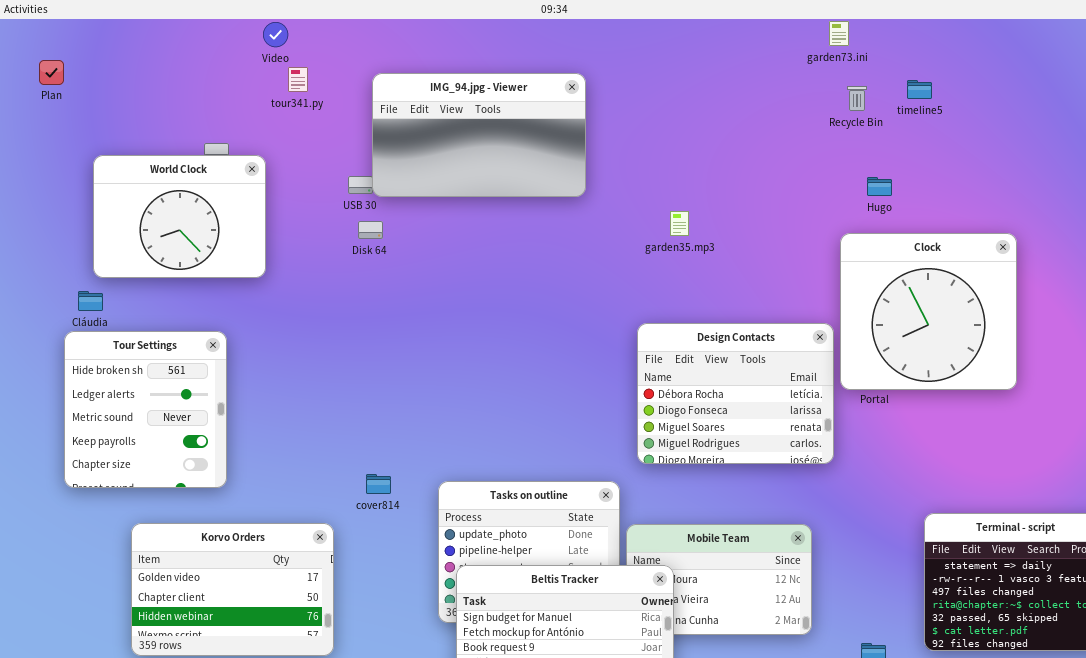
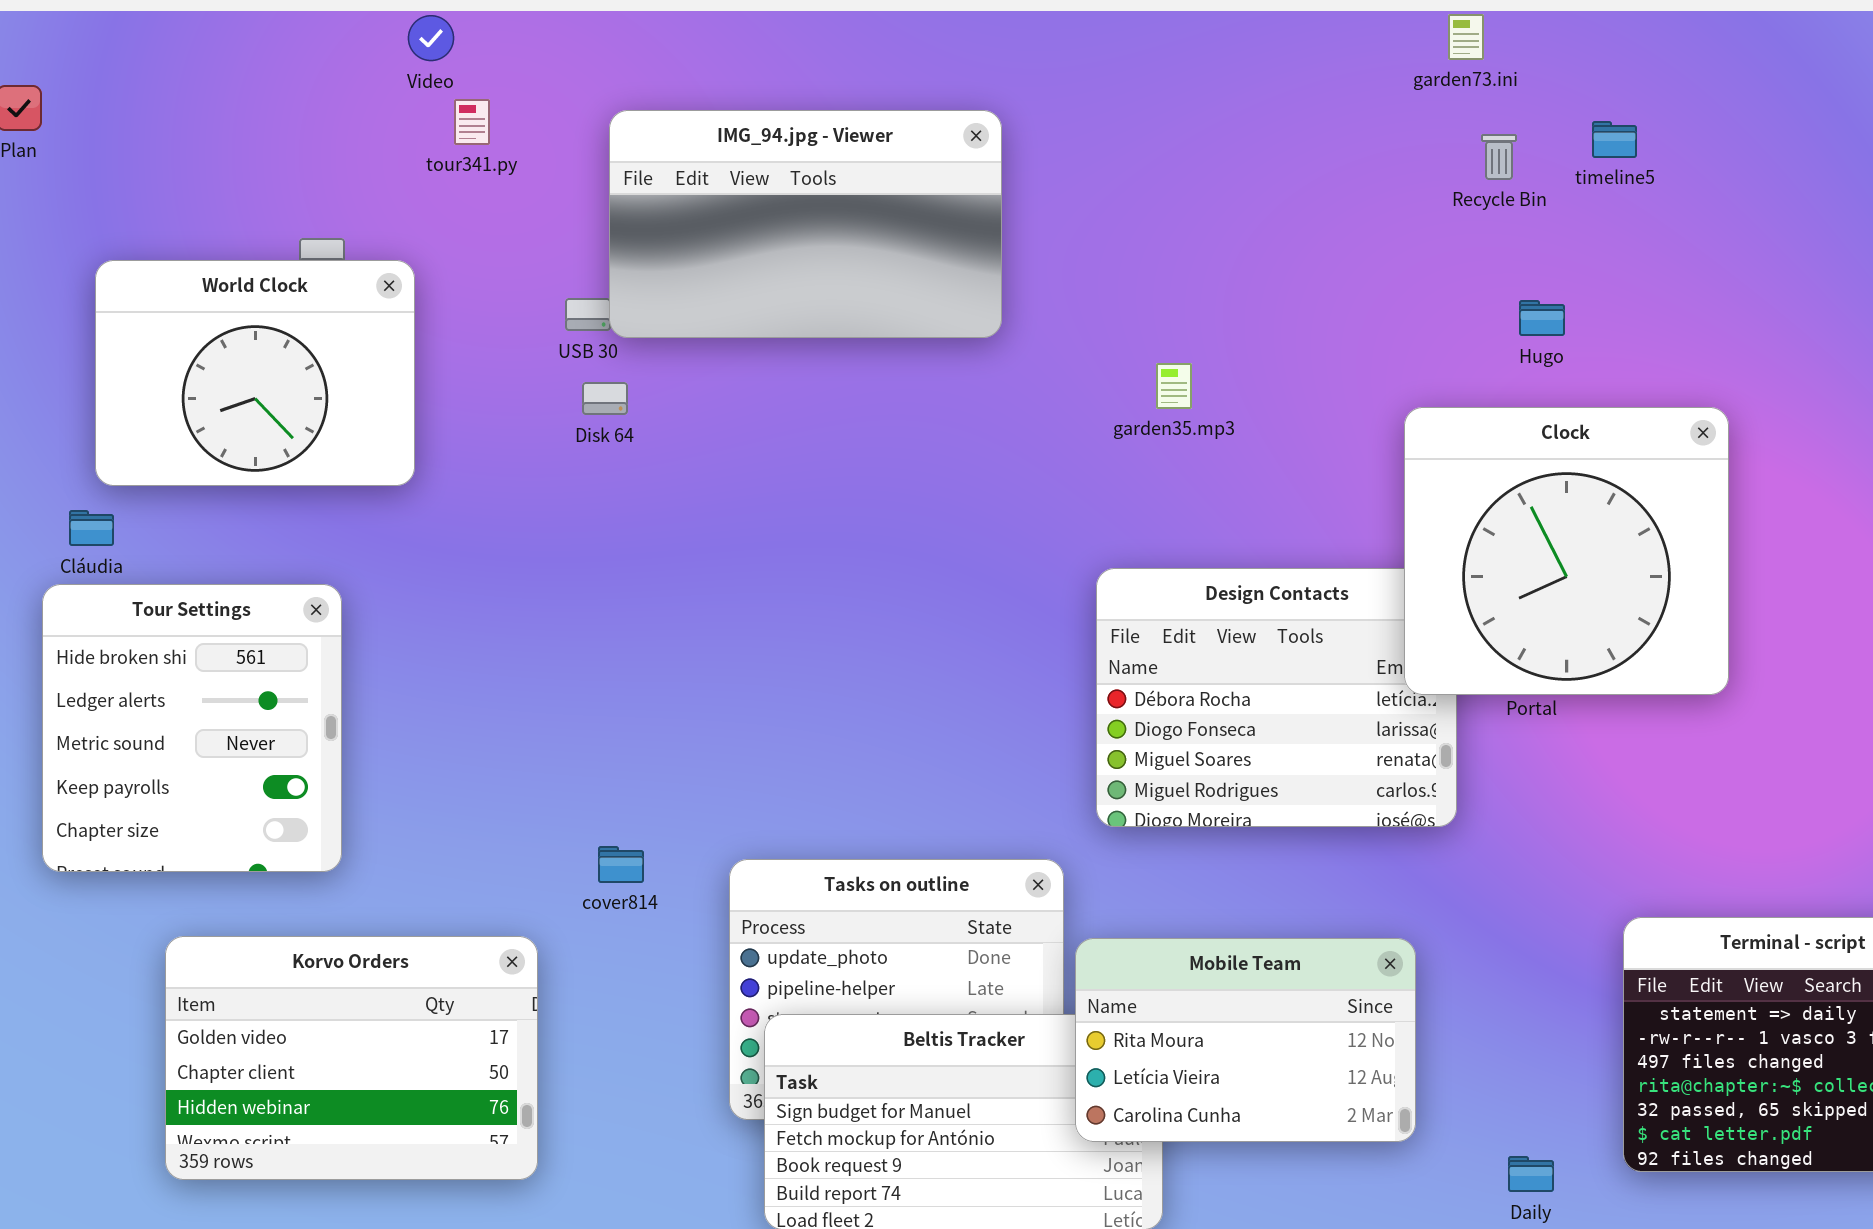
Clock: [840,233,1017,390] -> [1404,407,1729,695], moved
Mobile Team: [626,524,812,635] -> [1075,938,1416,1142], raised

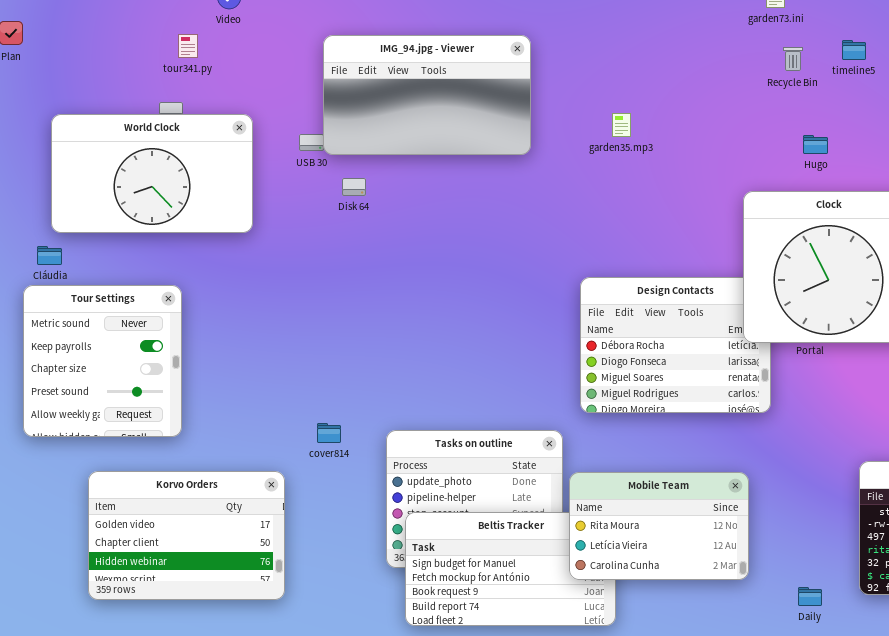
tour341.py: [454,99,490,145] -> [178,34,198,58], moved
World Clock: [95,260,415,486] -> [51,114,253,233], resized
garden35.mp3: [1156,363,1192,409] -> [612,113,631,137], moved
Disk 64: [582,382,628,415] -> [342,178,366,196], moved
Tour Settings: [42,584,342,872] -> [23,285,182,437], scrolled down 2 rows

